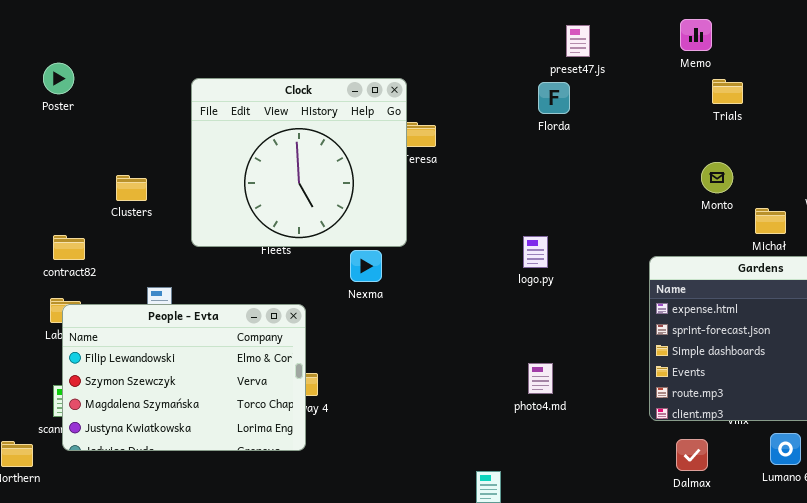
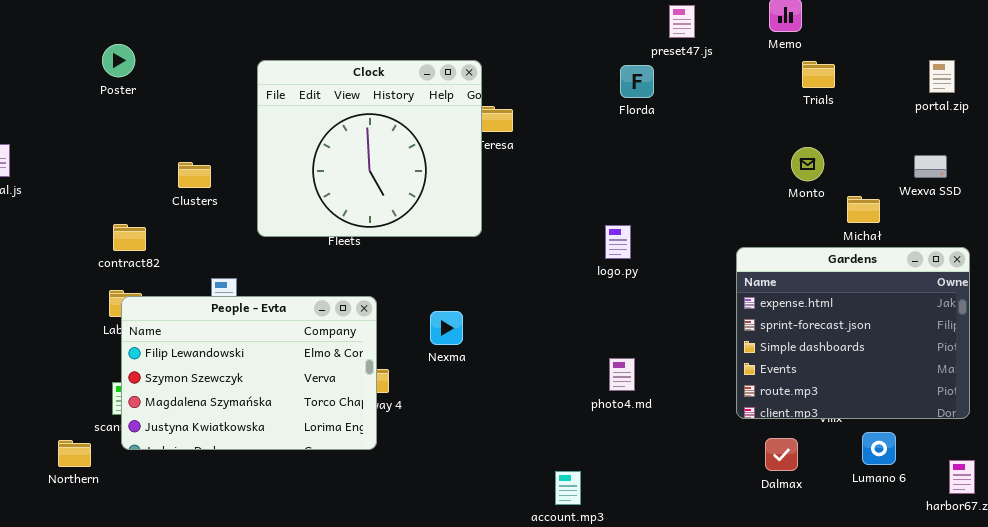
preset47.js: [566,25,590,57] -> [669,5,695,38], moved
Nexma: [350,250,382,282] -> [430,311,463,345], moved

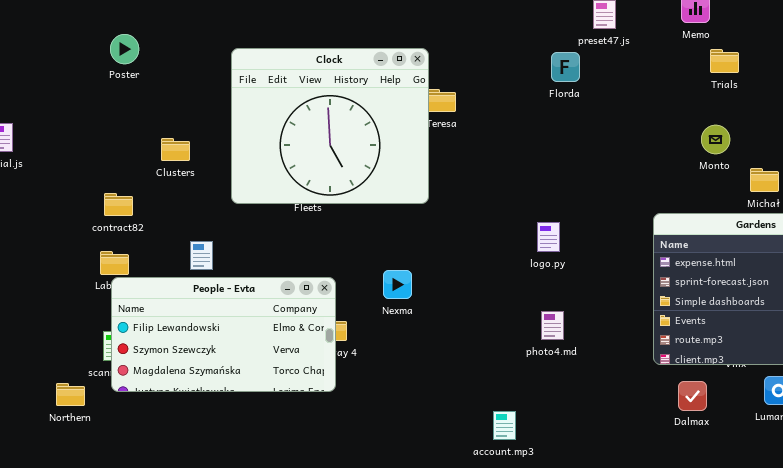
Poster: [102,44,135,77] -> [110,34,139,64], moved
logo.py: [605,225,631,259] -> [537,222,560,252], moved
People - Evta: [121,296,377,450] -> [111,277,336,392], resized

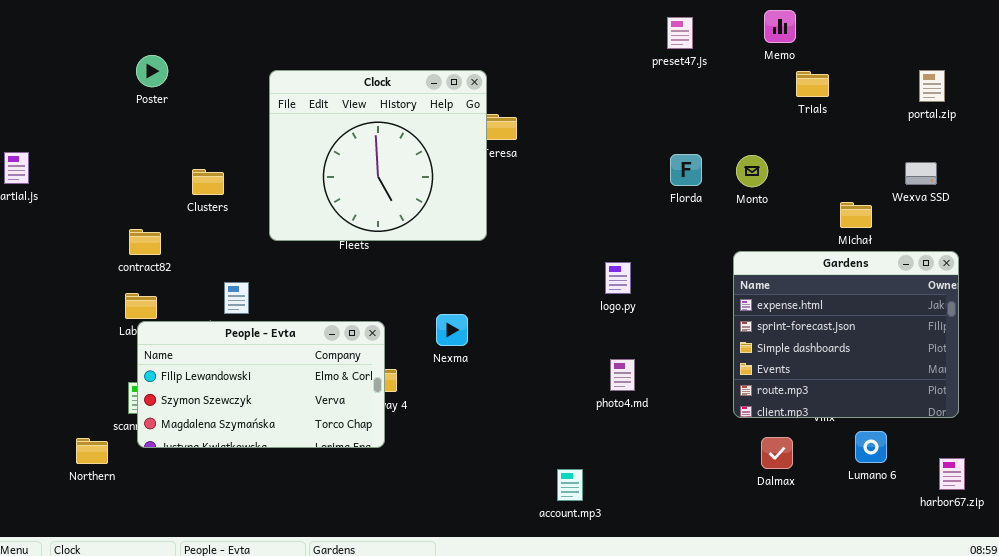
Florda: [551,52,580,82] -> [670,154,702,186], moved
Monto: [701,125,730,154] -> [736,155,768,187], moved

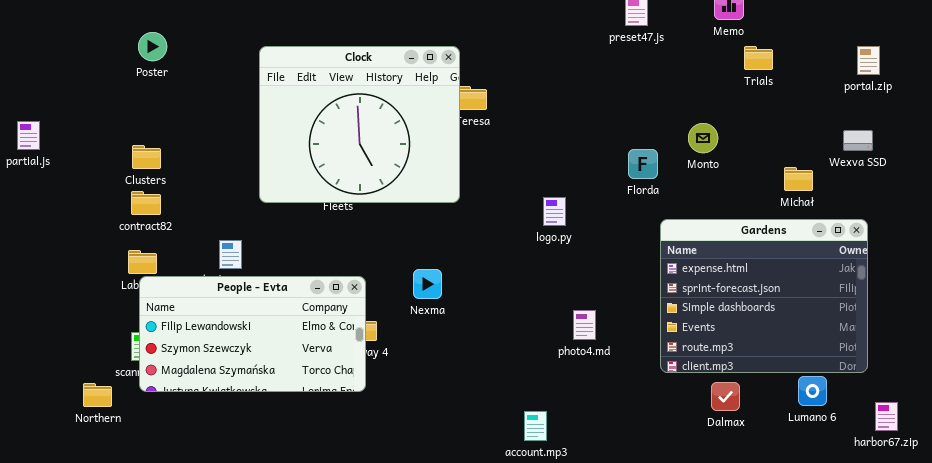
Florda: [670,154,702,186] -> [628,149,658,179], moved
Clusters: [192,169,224,195] -> [132,145,161,169], moved
Gardens: [733,251,959,418] -> [660,219,868,373], moved
logo.py: [605,262,631,294] -> [543,197,566,226], moved

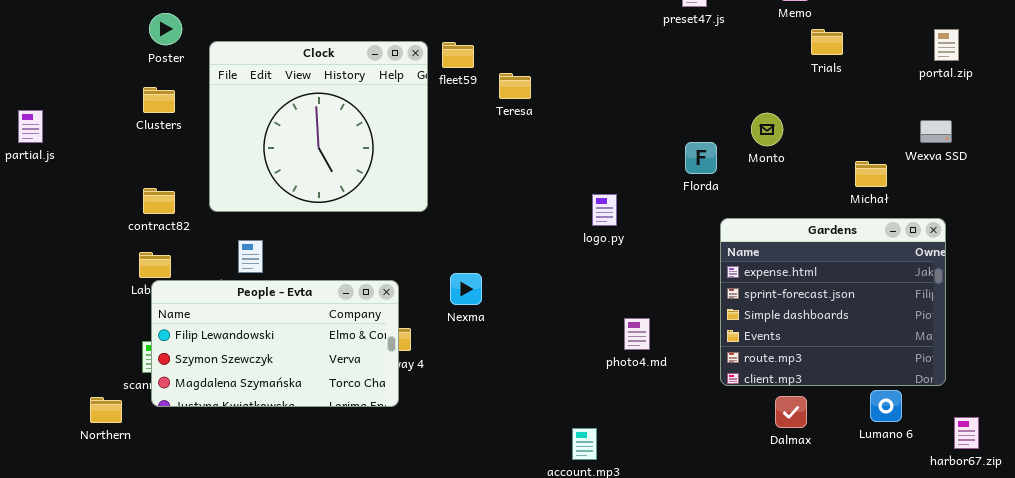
Clock: [259,46,460,203] -> [209,41,428,212], moved
Clusters: [132,145,161,169] -> [143,87,175,113], moved

